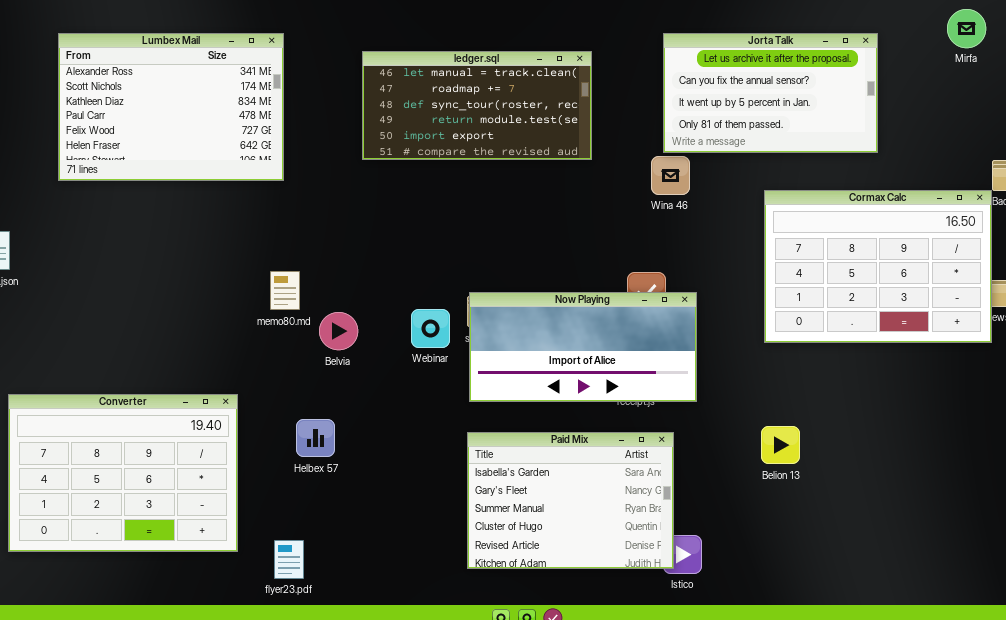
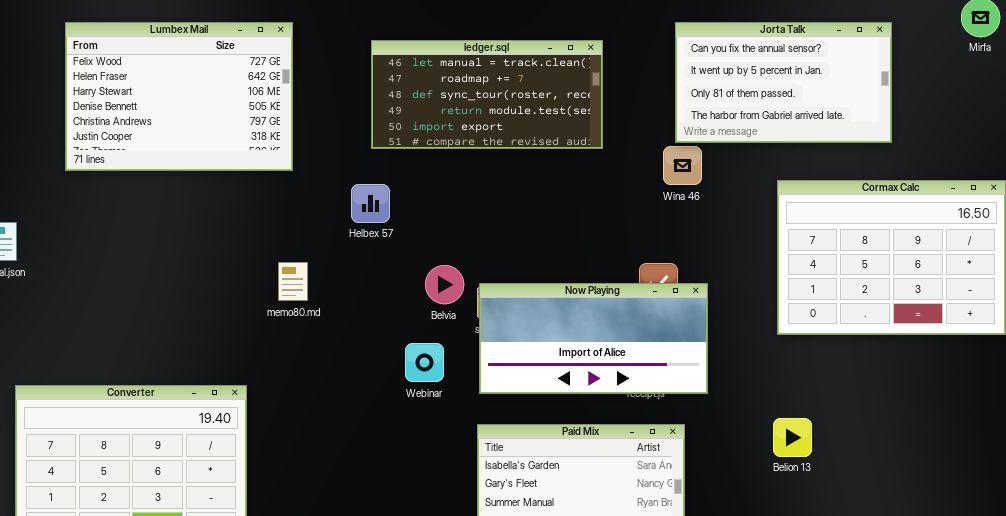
Lumbex Mail: [58,33,284,181] -> [65,22,293,171], scrolled down 4 rows
Jorta Talk: [663,33,878,153] -> [675,22,892,143], scrolled down 1 row
Webinar: [411,309,450,348] -> [405,343,444,382], moved
Belvia: [319,312,358,350] -> [425,265,464,304], moved
Helbex 57: [296,419,335,457] -> [351,184,390,223], moved

